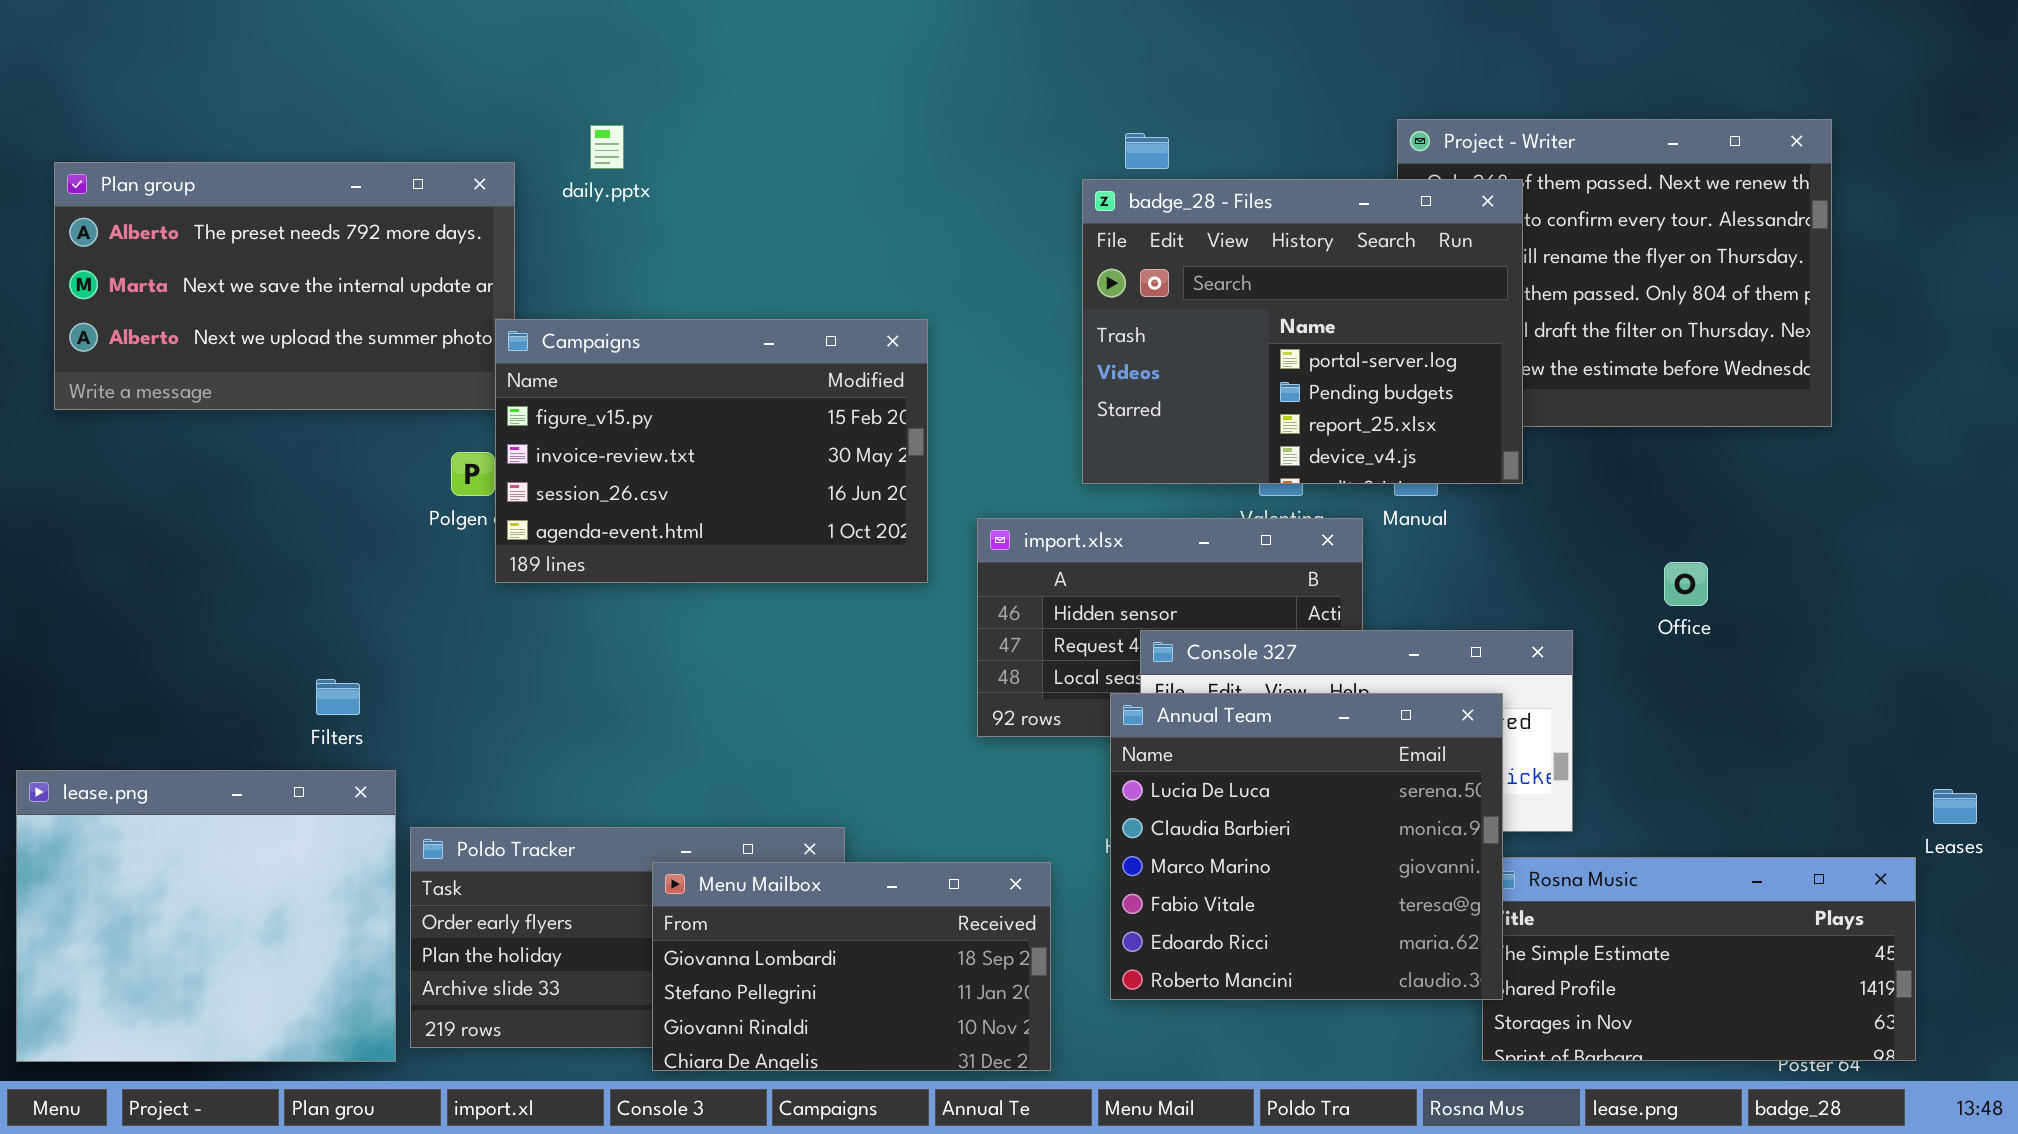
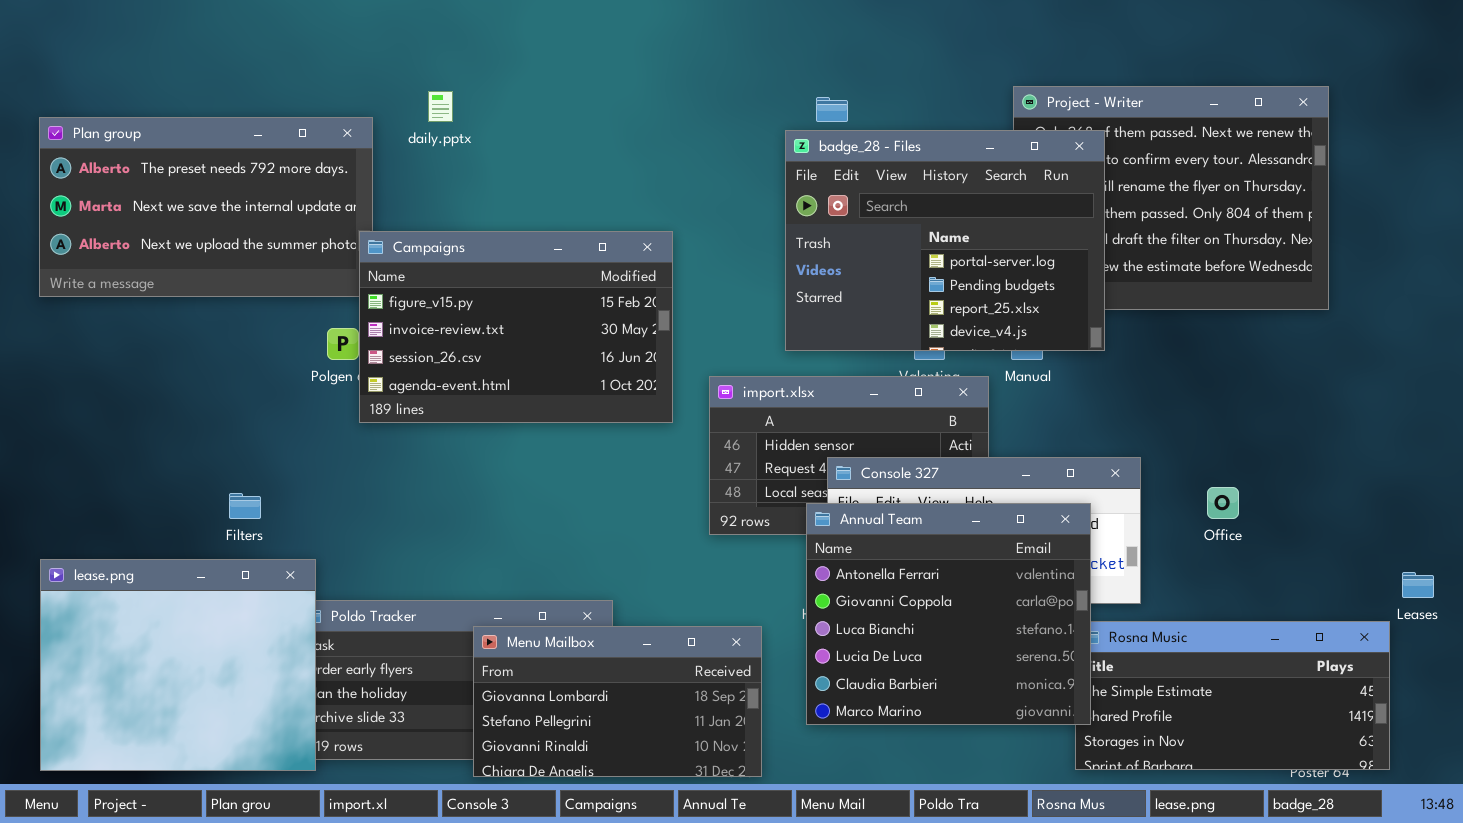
Office: [1664,562,1708,606] -> [1207,487,1239,519], moved
Annual Team: [1110,693,1503,1000] -> [806,503,1091,725], scrolled up 3 rows
lease.png: [16,770,396,1062] -> [40,559,316,771], moved

